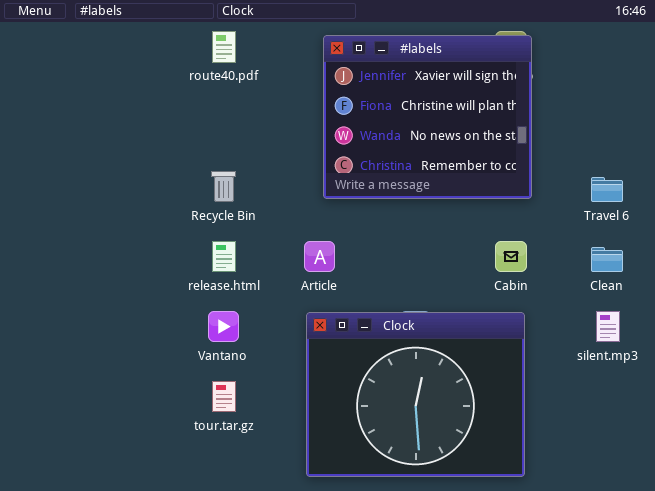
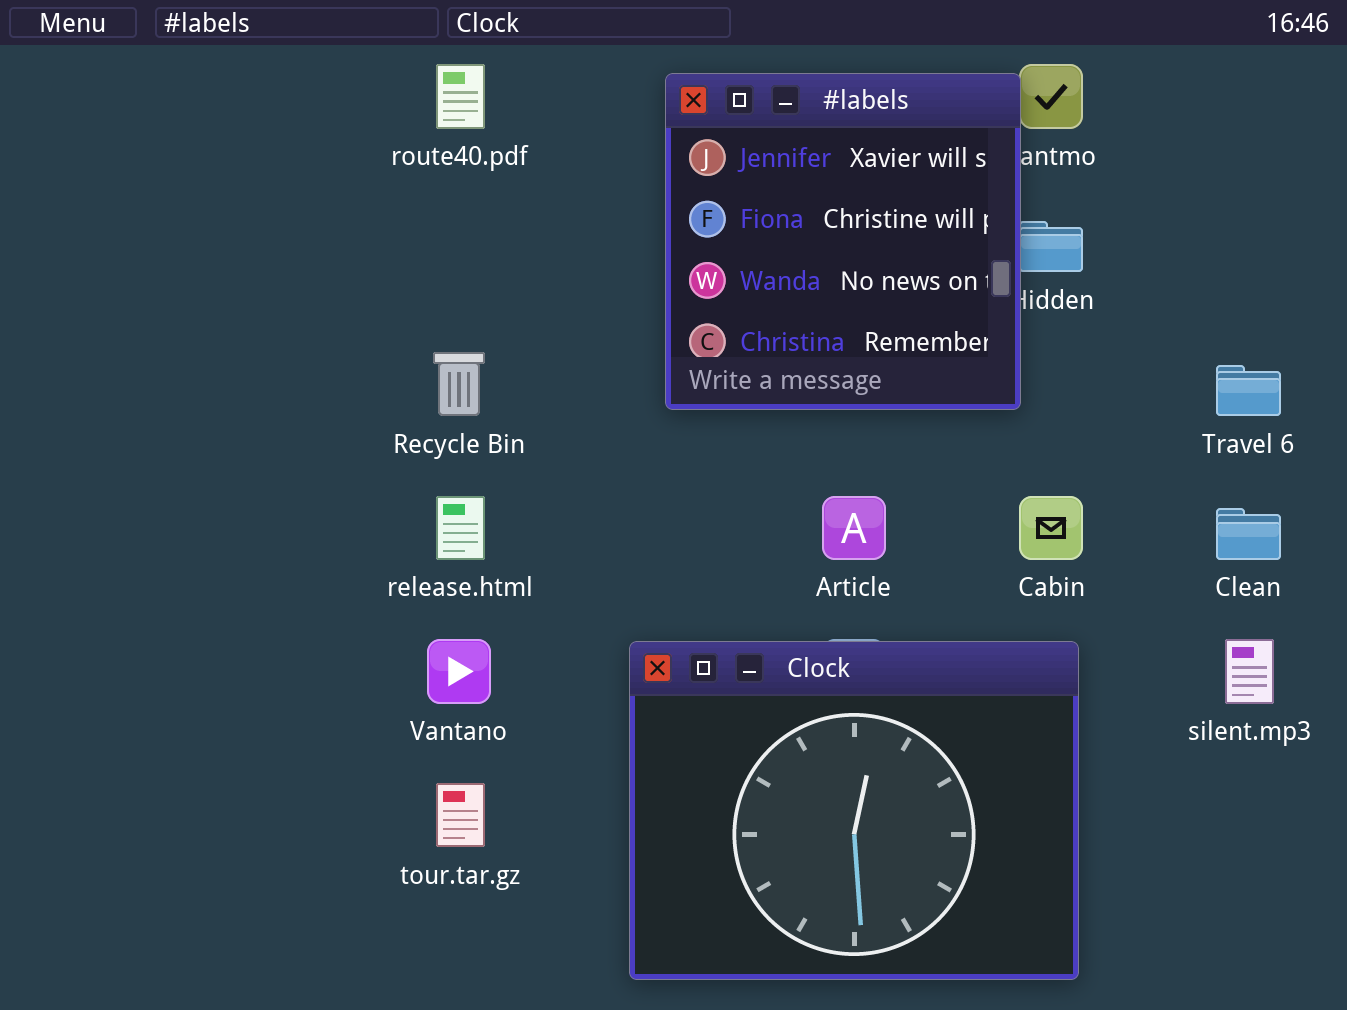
#labels: [323,35,532,199] -> [665,73,1021,410], resized
Article: [304,241,335,272] -> [822,496,886,560], moved

